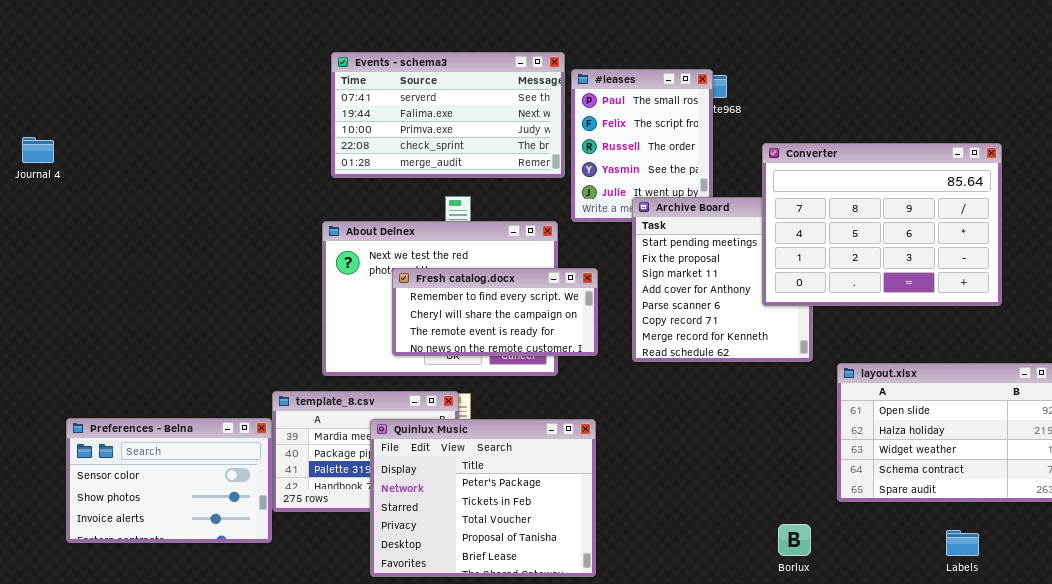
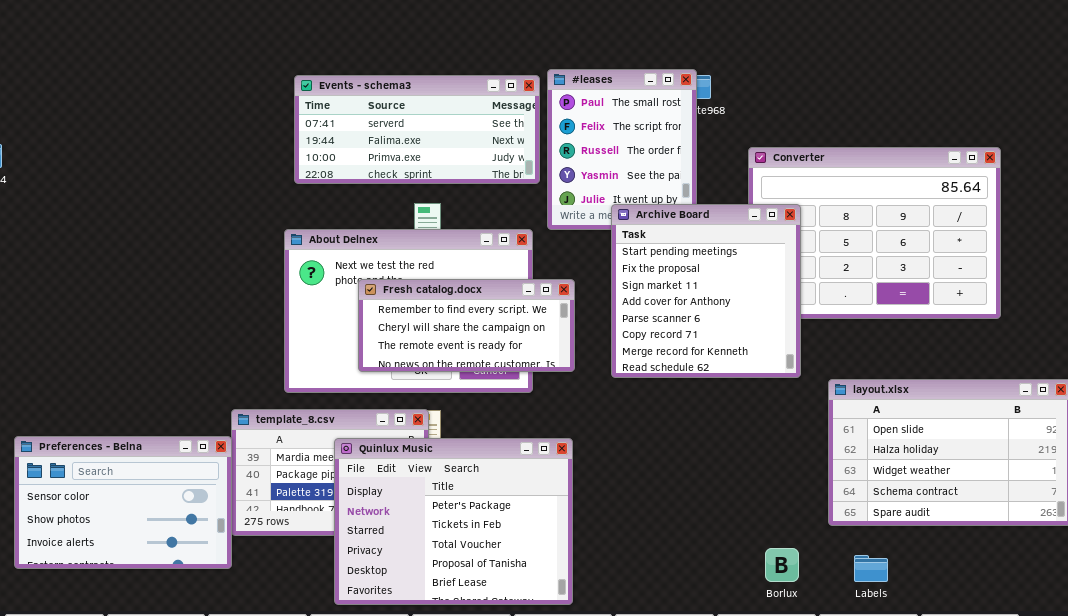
Events - schema3: [331,52,565,178] -> [294,75,540,184], resized
Archive Board: [632,197,813,362] -> [611,204,801,378], raised
Labels: [946,530,979,556] -> [854,555,888,582], moved

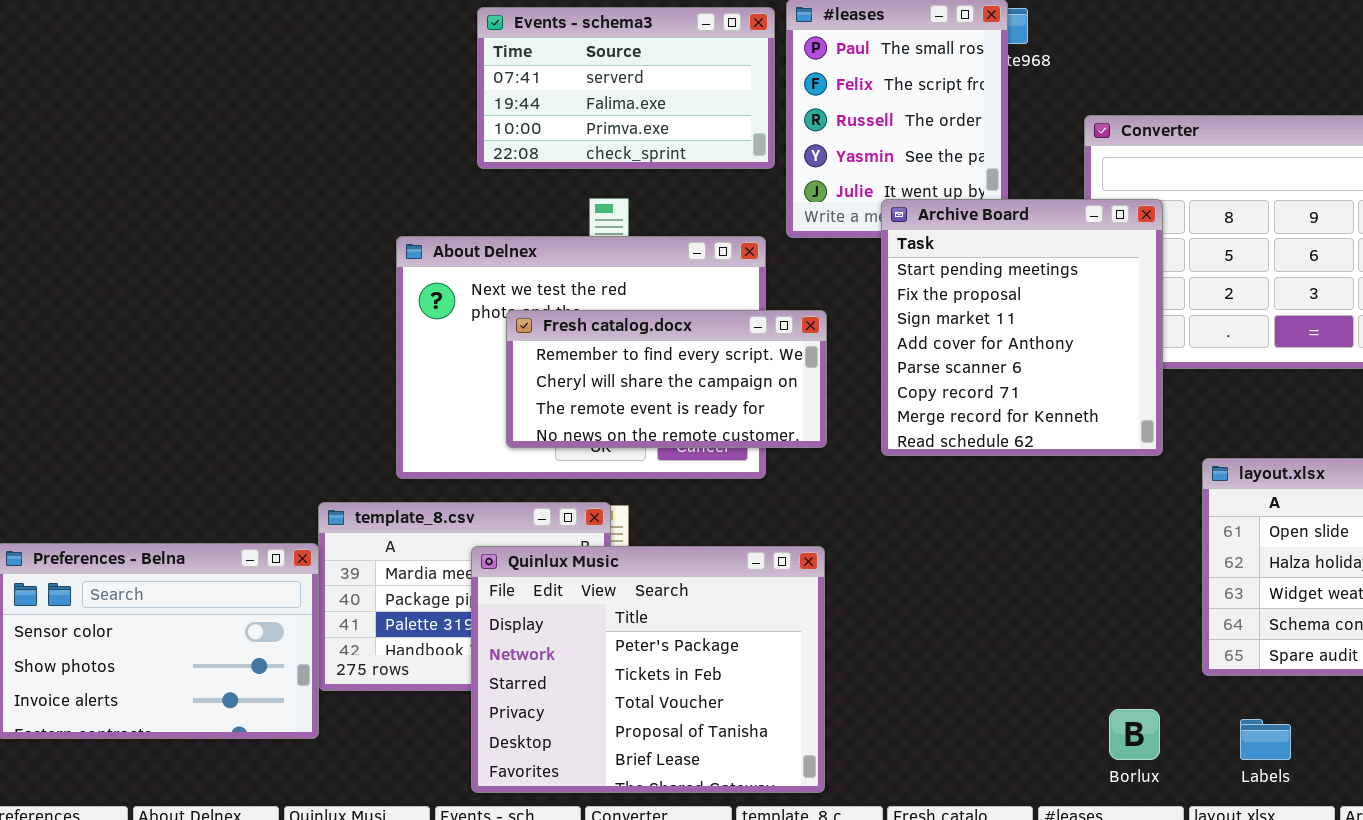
Events - schema3: [294,75,540,184] -> [477,7,775,169], resized

